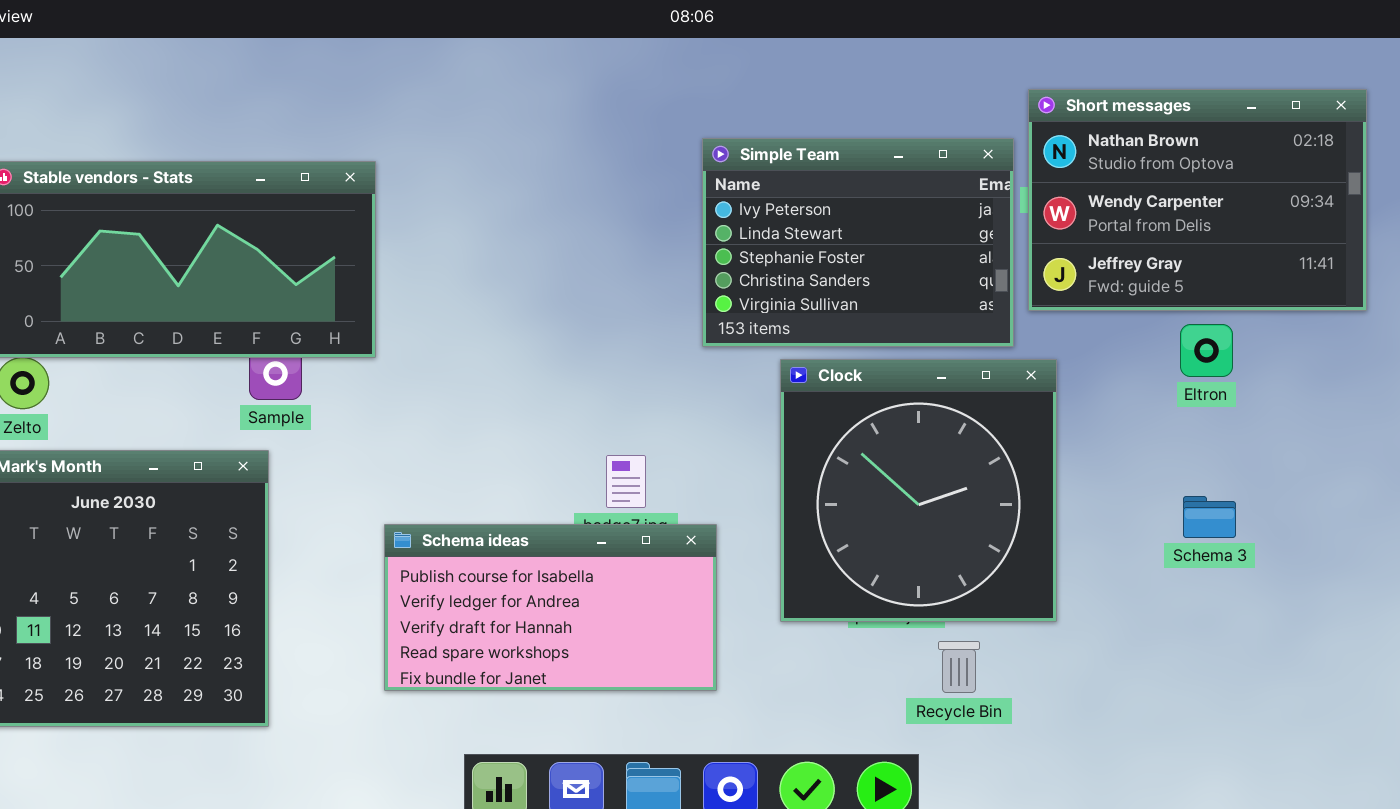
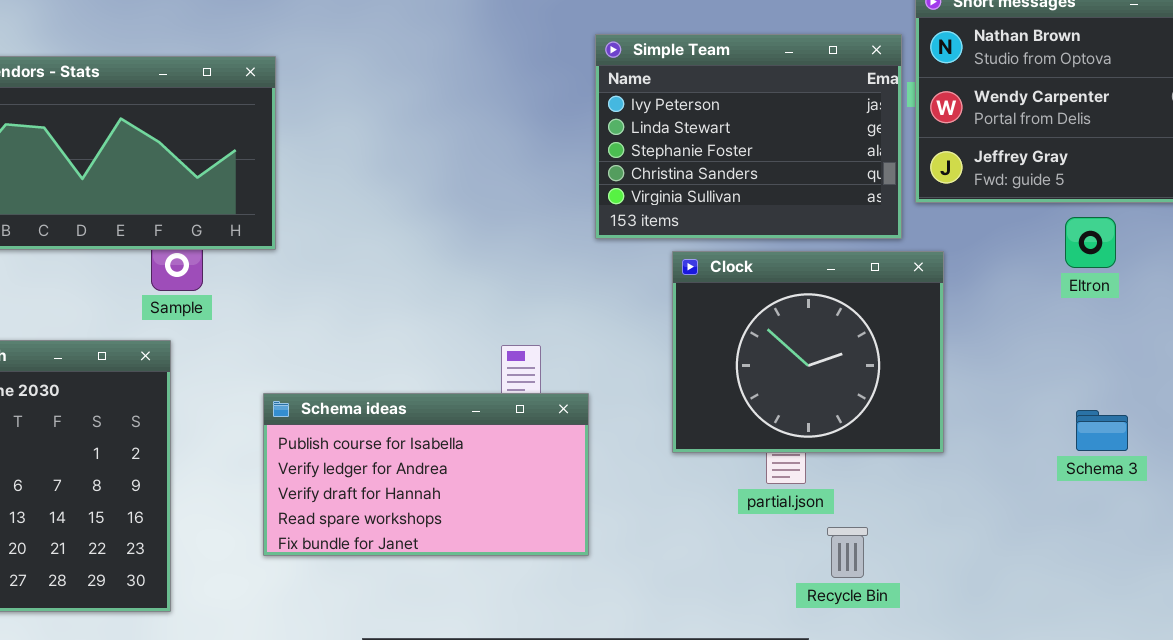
Clock: [780,359,1057,622] -> [672,251,944,453], resized
Schema 3: [1183,496,1236,538] -> [1076,410,1128,451], moved
Schema ideas: [384,524,717,691] -> [263,393,589,556], moved

